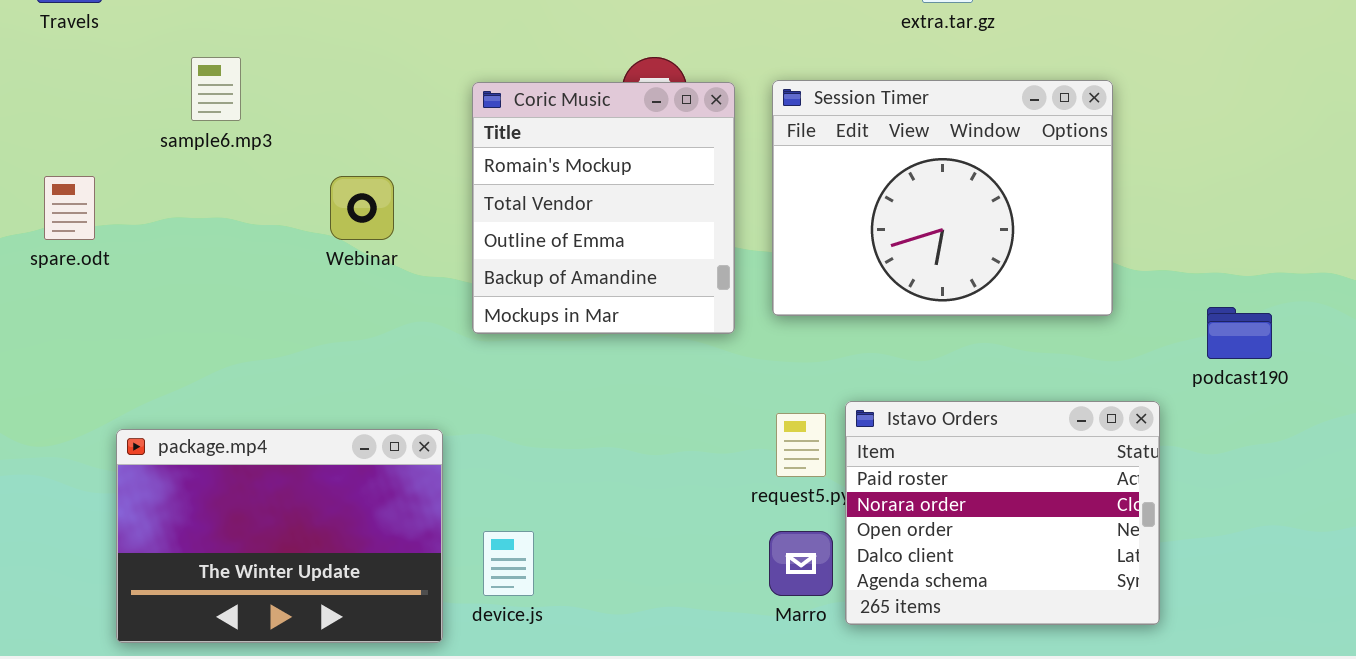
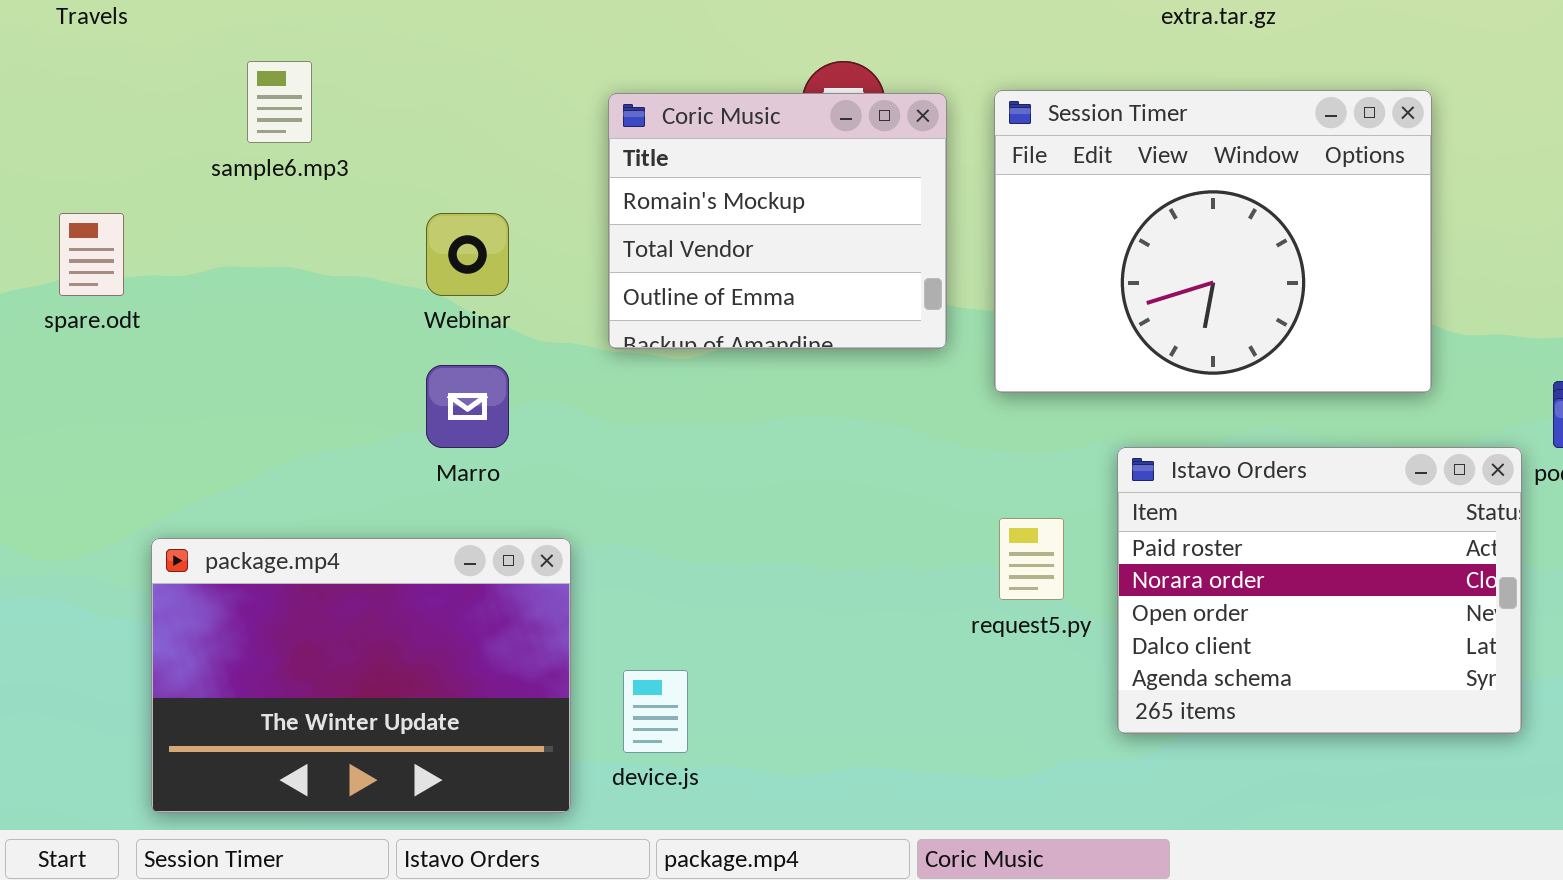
Coric Music: [472,82,735,334] -> [608,93,947,349], resized
Istavo Orders: [845,401,1160,625] -> [1117,447,1522,734], moved
Marro: [769,531,833,596] -> [426,365,509,448], moved

